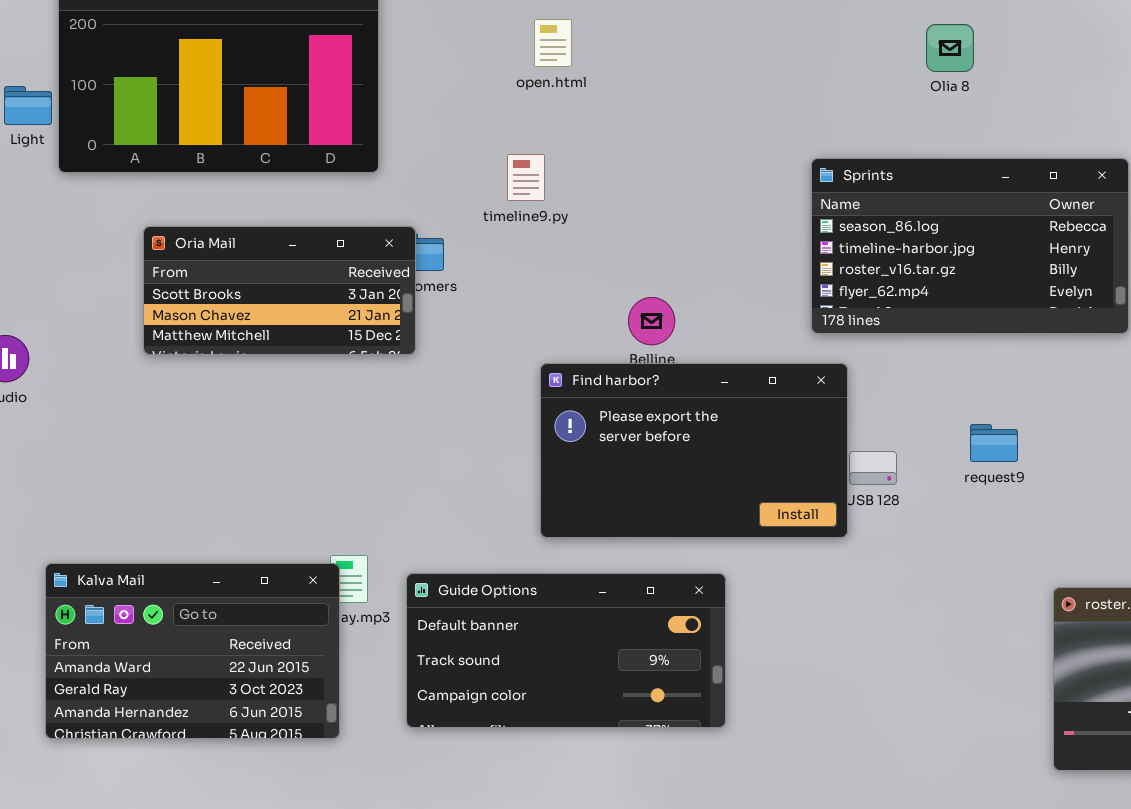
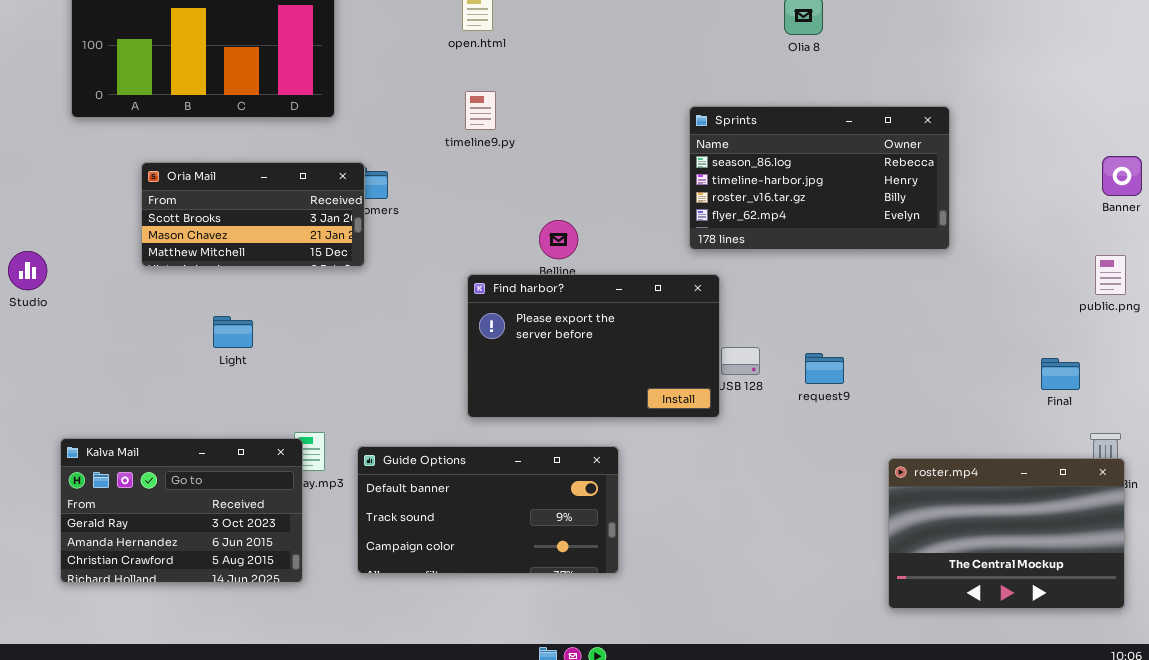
Light: [4,86,52,125] -> [213,316,253,348], moved
timeline9.py: [507,154,545,201] -> [465,91,496,130], moved
request9: [970,424,1018,462] -> [805,353,844,384], moved
Kalva Mail: [45,563,340,739] -> [60,438,303,583], scrolled down 1 row

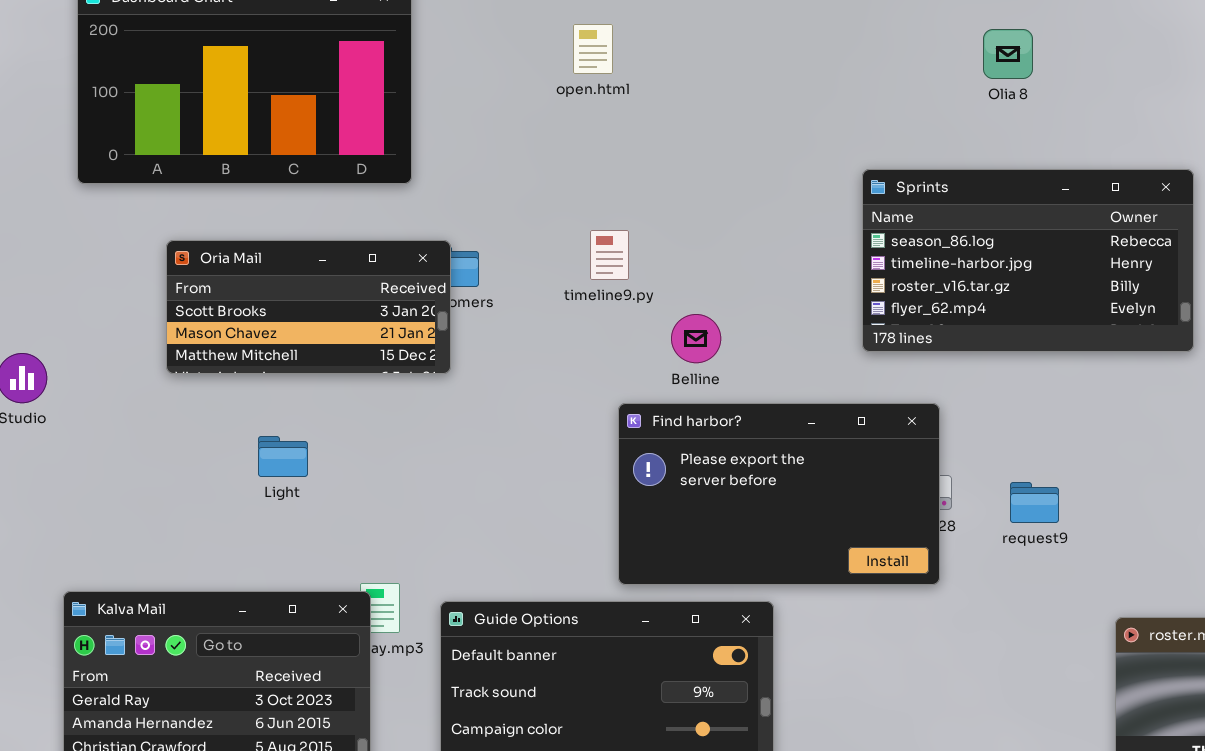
timeline9.py: [465,91,496,130] -> [590,230,629,280], moved
Find harbor?: [467,274,720,418] -> [618,403,940,585], moved

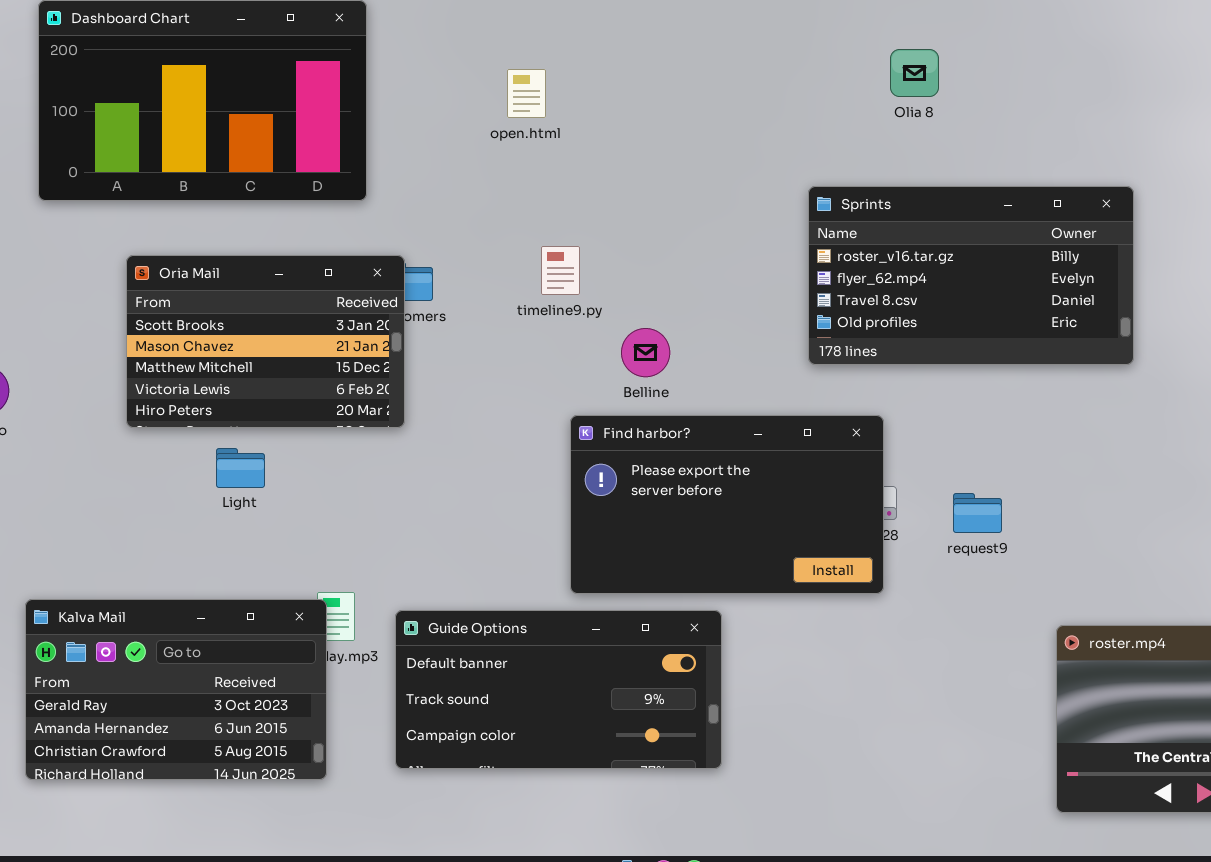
open.html: [573,24,613,74] -> [507,69,546,118], moved
Olia 8: [983,29,1033,79] -> [890,49,939,97], moved
Sprints: [862,169,1194,352] -> [808,186,1134,365], scrolled down 2 rows
Oria Mail: [166,240,451,374] -> [126,255,405,428], resized

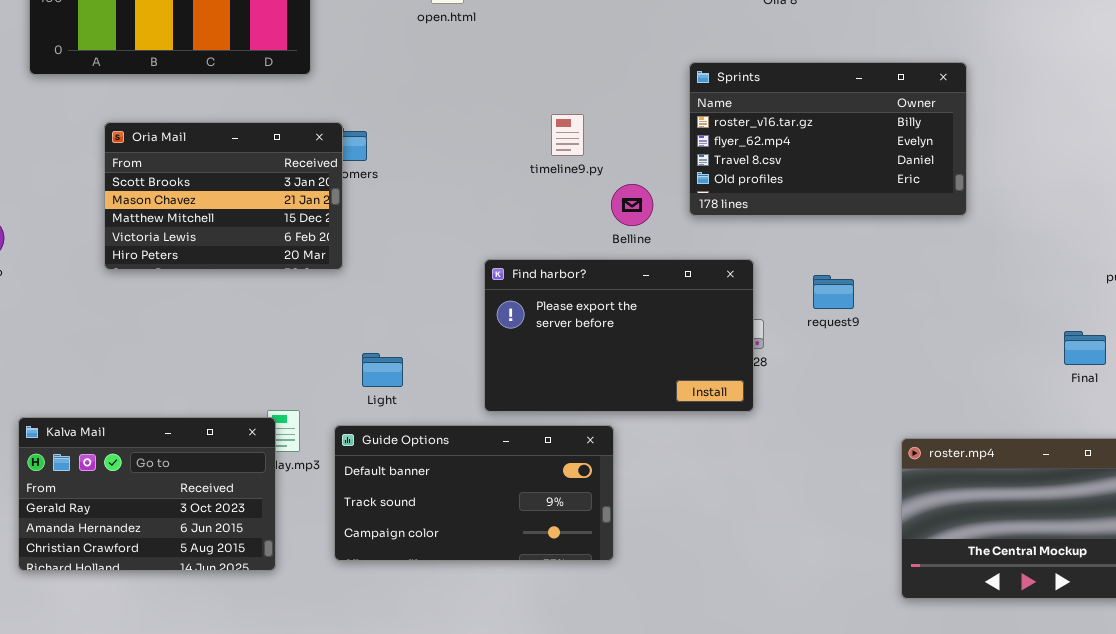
timeline9.py: [541,246,580,295] -> [551,114,584,156], moved
Belline: [621,328,670,377] -> [611,184,653,226], moved
Light: [216,448,265,488] -> [362,353,403,387], moved
request9: [953,493,1002,533] -> [813,275,854,309], moved

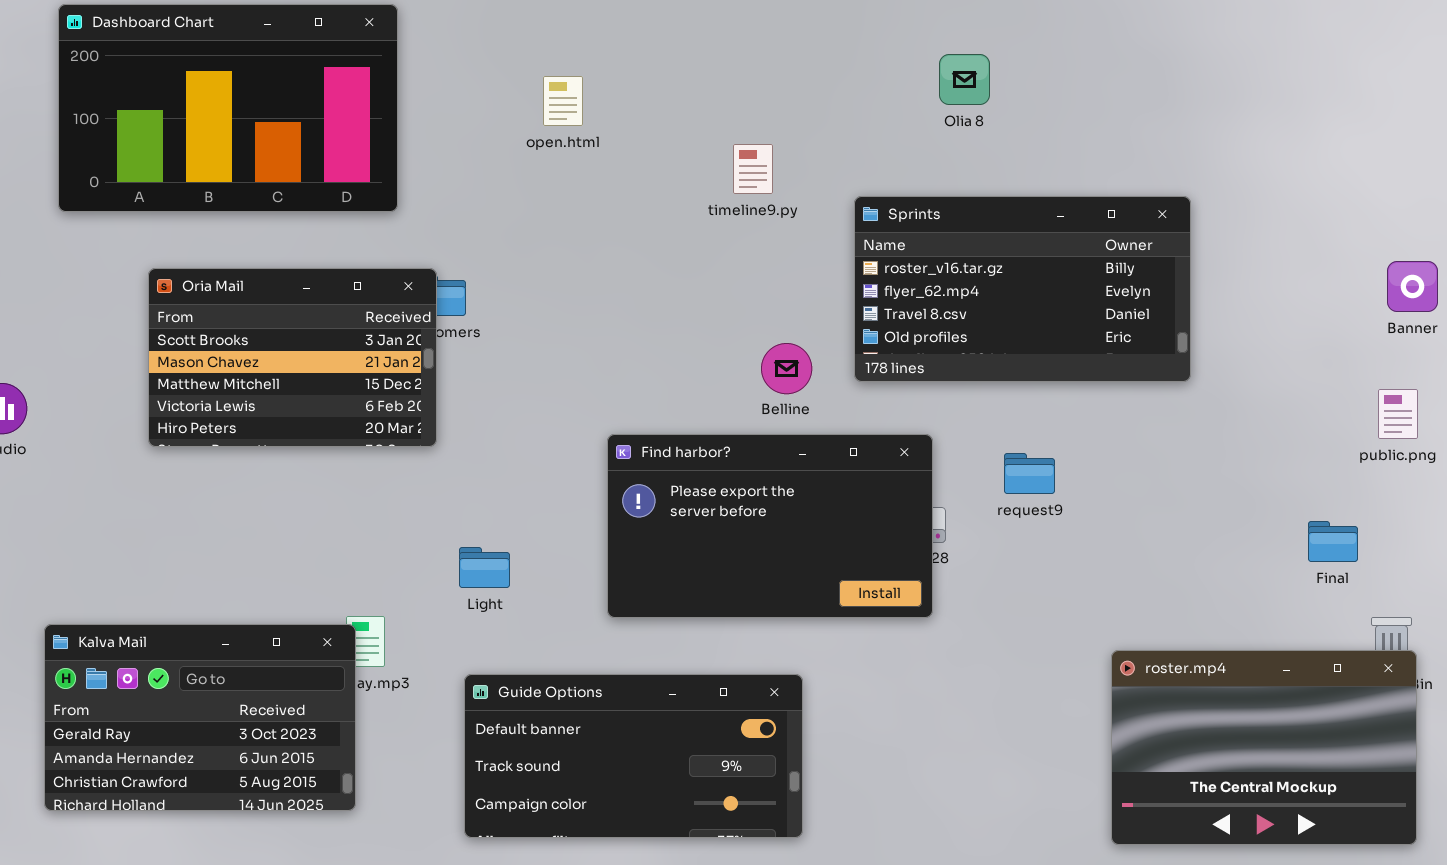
timeline9.py: [551,114,584,156] -> [733,144,773,194], moved
Guide Options: [334,425,614,561] -> [464,674,803,838], moved

